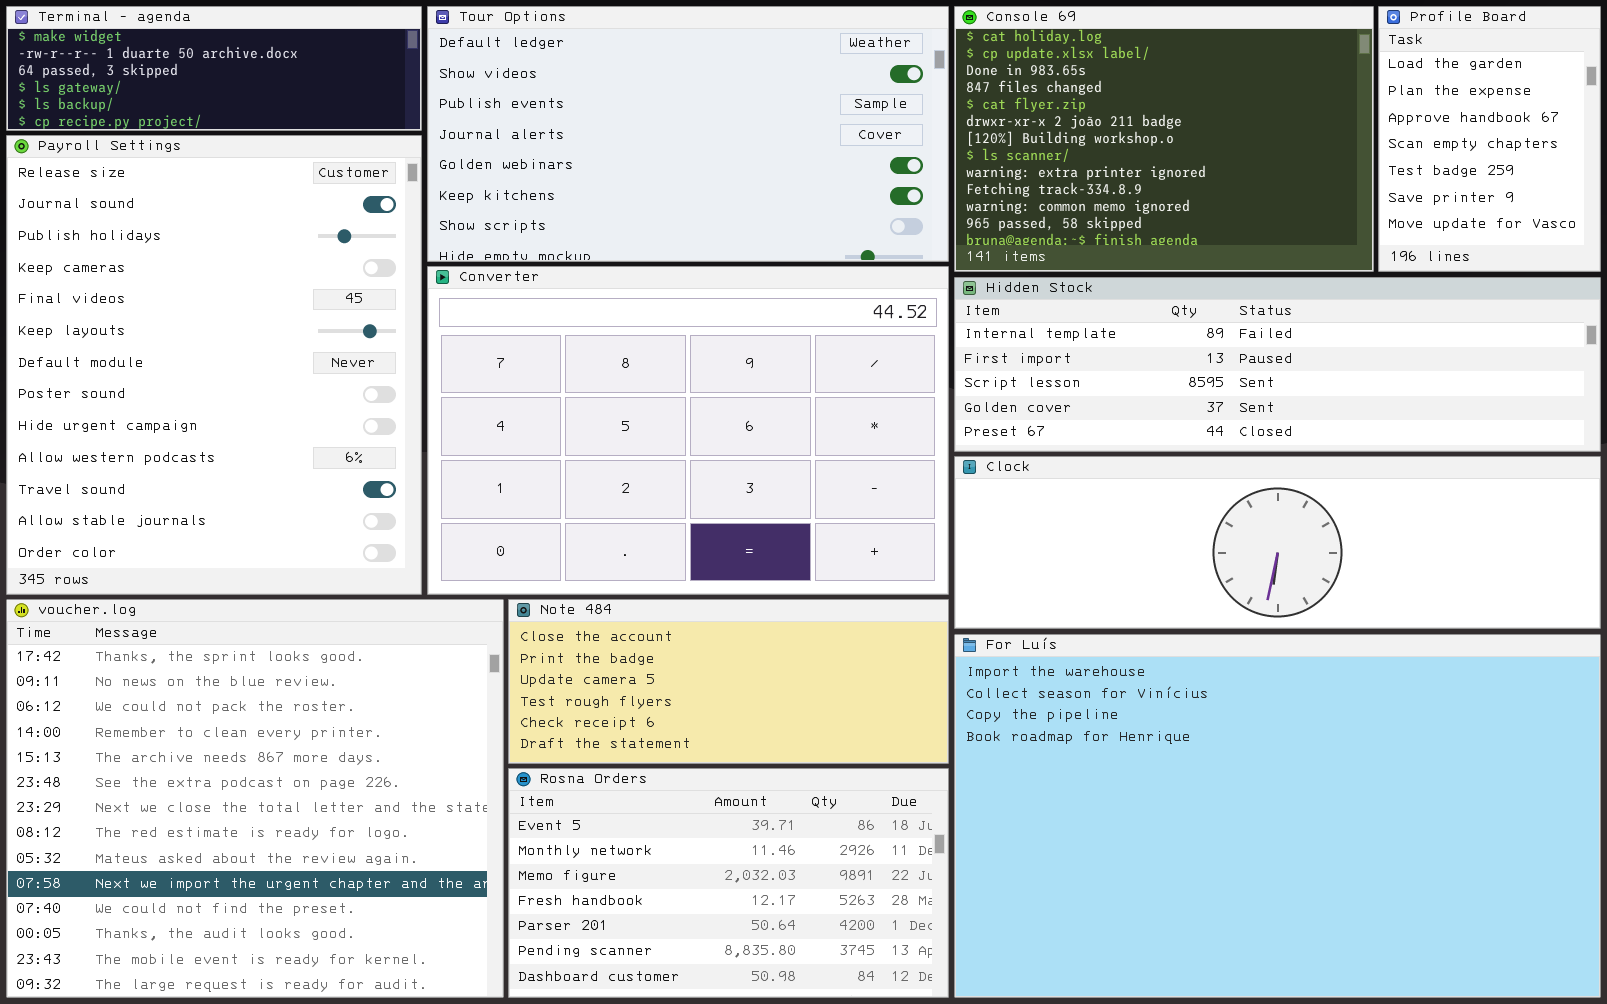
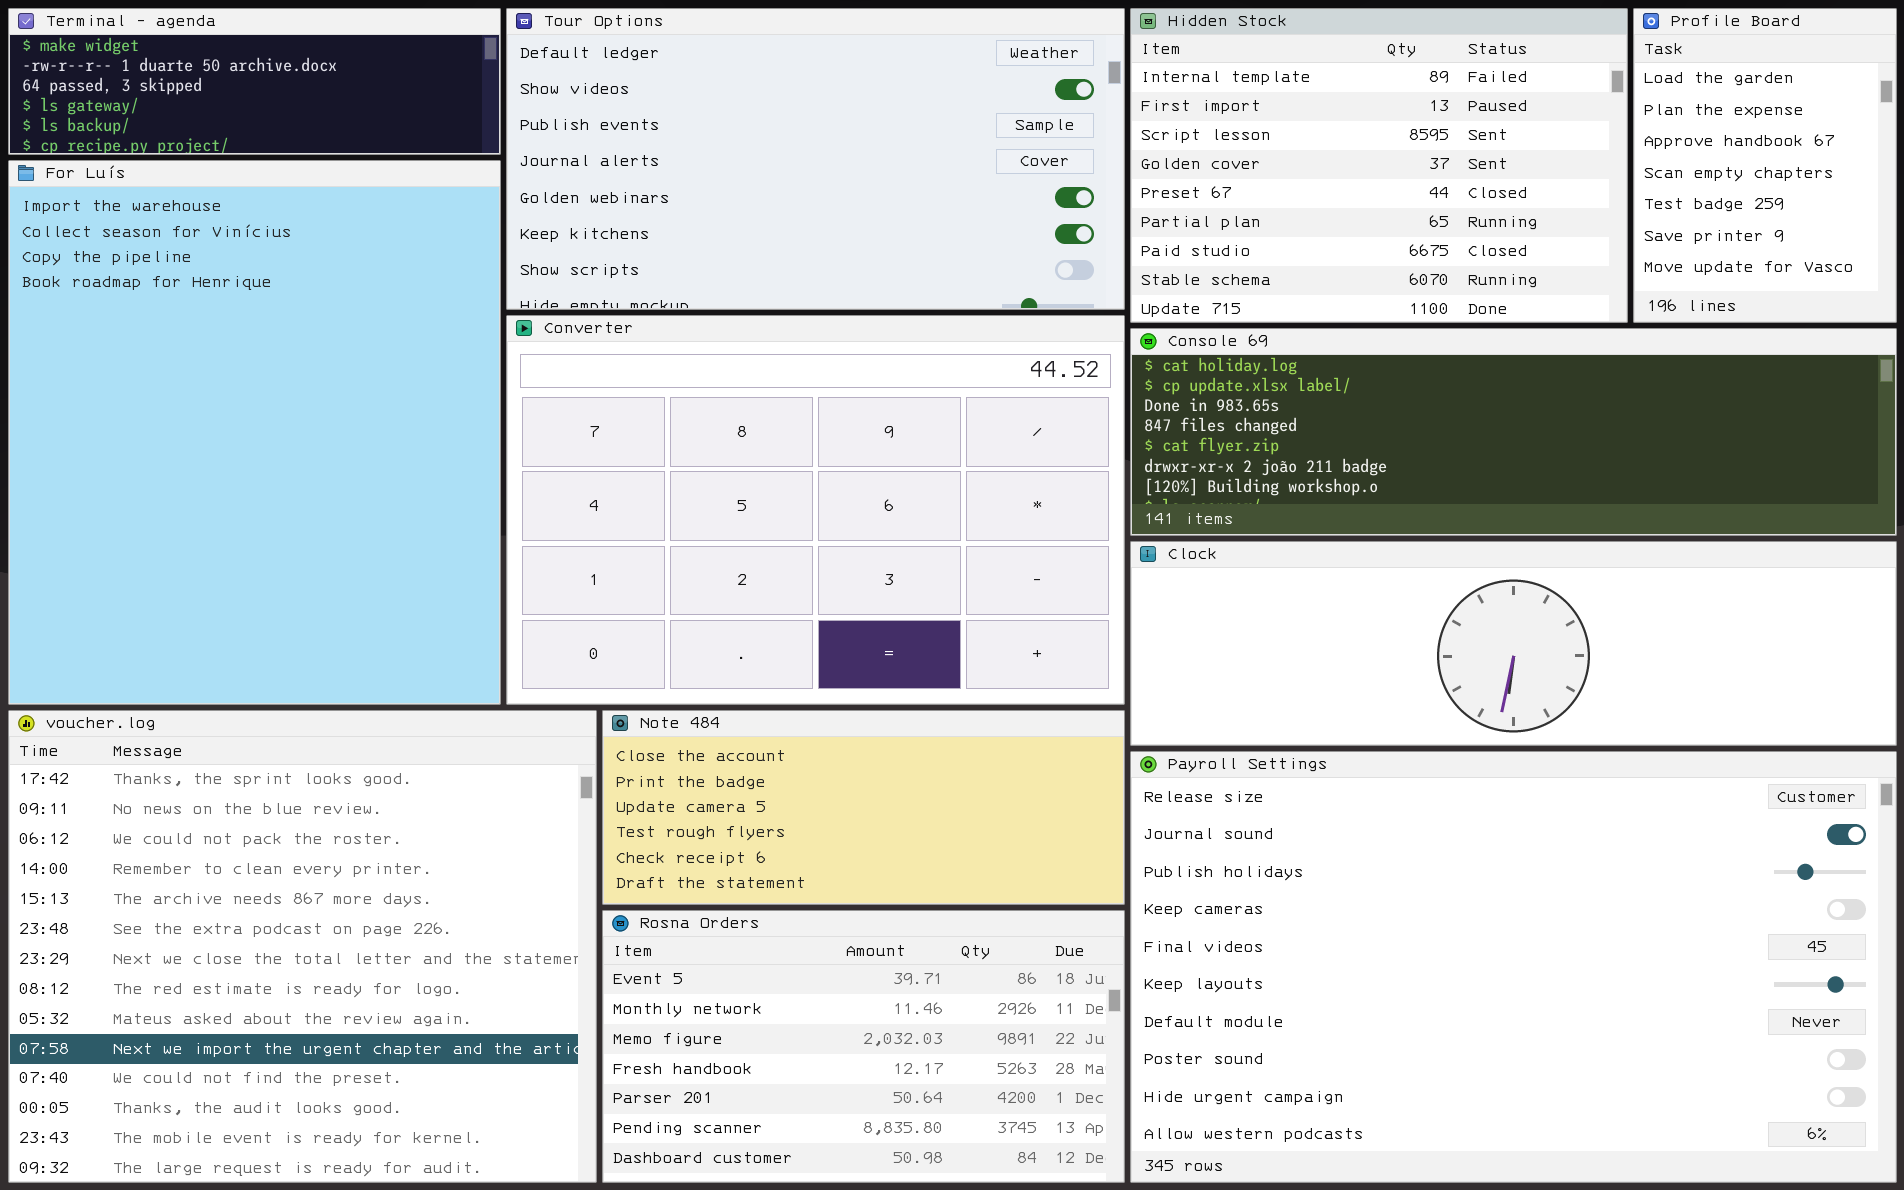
Console 69: [954,6,1374,272] -> [1130,328,1897,536], moved, resized
Payroll Settings: [6,135,422,595] -> [1130,751,1897,1183], moved, resized
Hidden Stock: [954,277,1601,452] -> [1130,8,1628,323], moved, resized
For Luís: [954,634,1601,998] -> [8,160,501,705], moved, resized

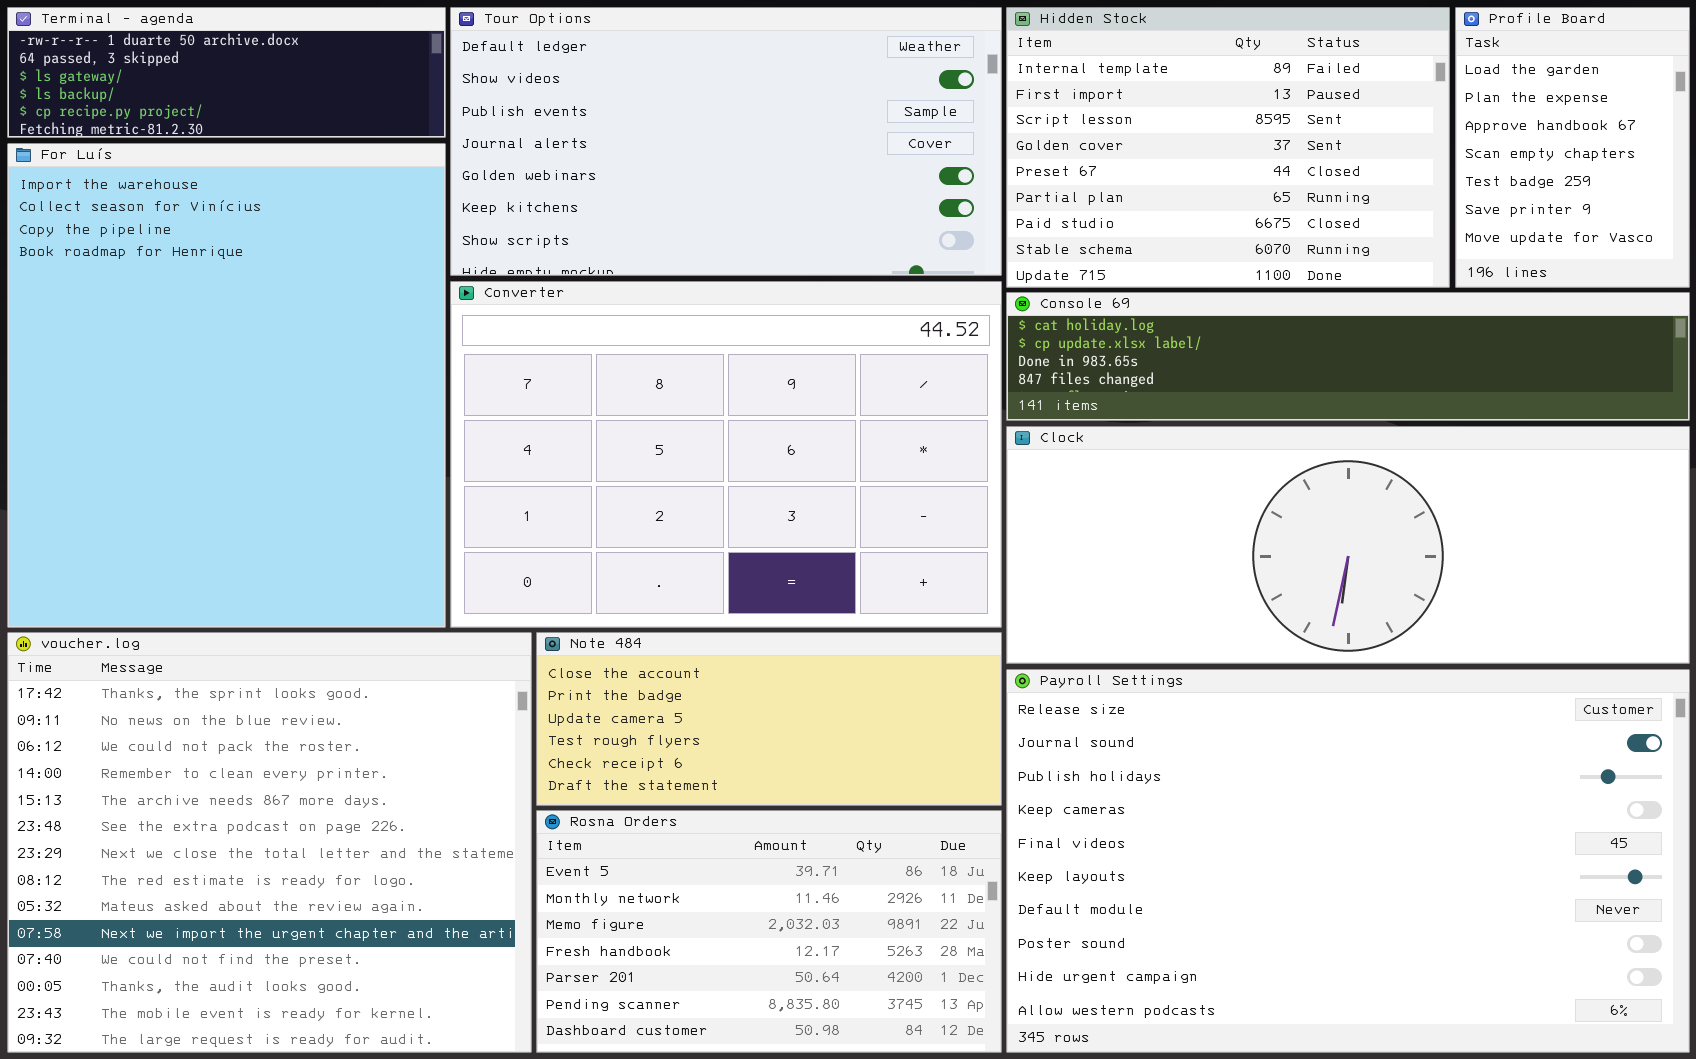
Terminal - agenda: [8,8,501,155] -> [7,7,446,138], scrolled down 1 row
Console 69: [1130,328,1897,536] -> [1006,292,1690,421], resized
Clock: [1130,541,1897,746] -> [1006,426,1690,664], resized

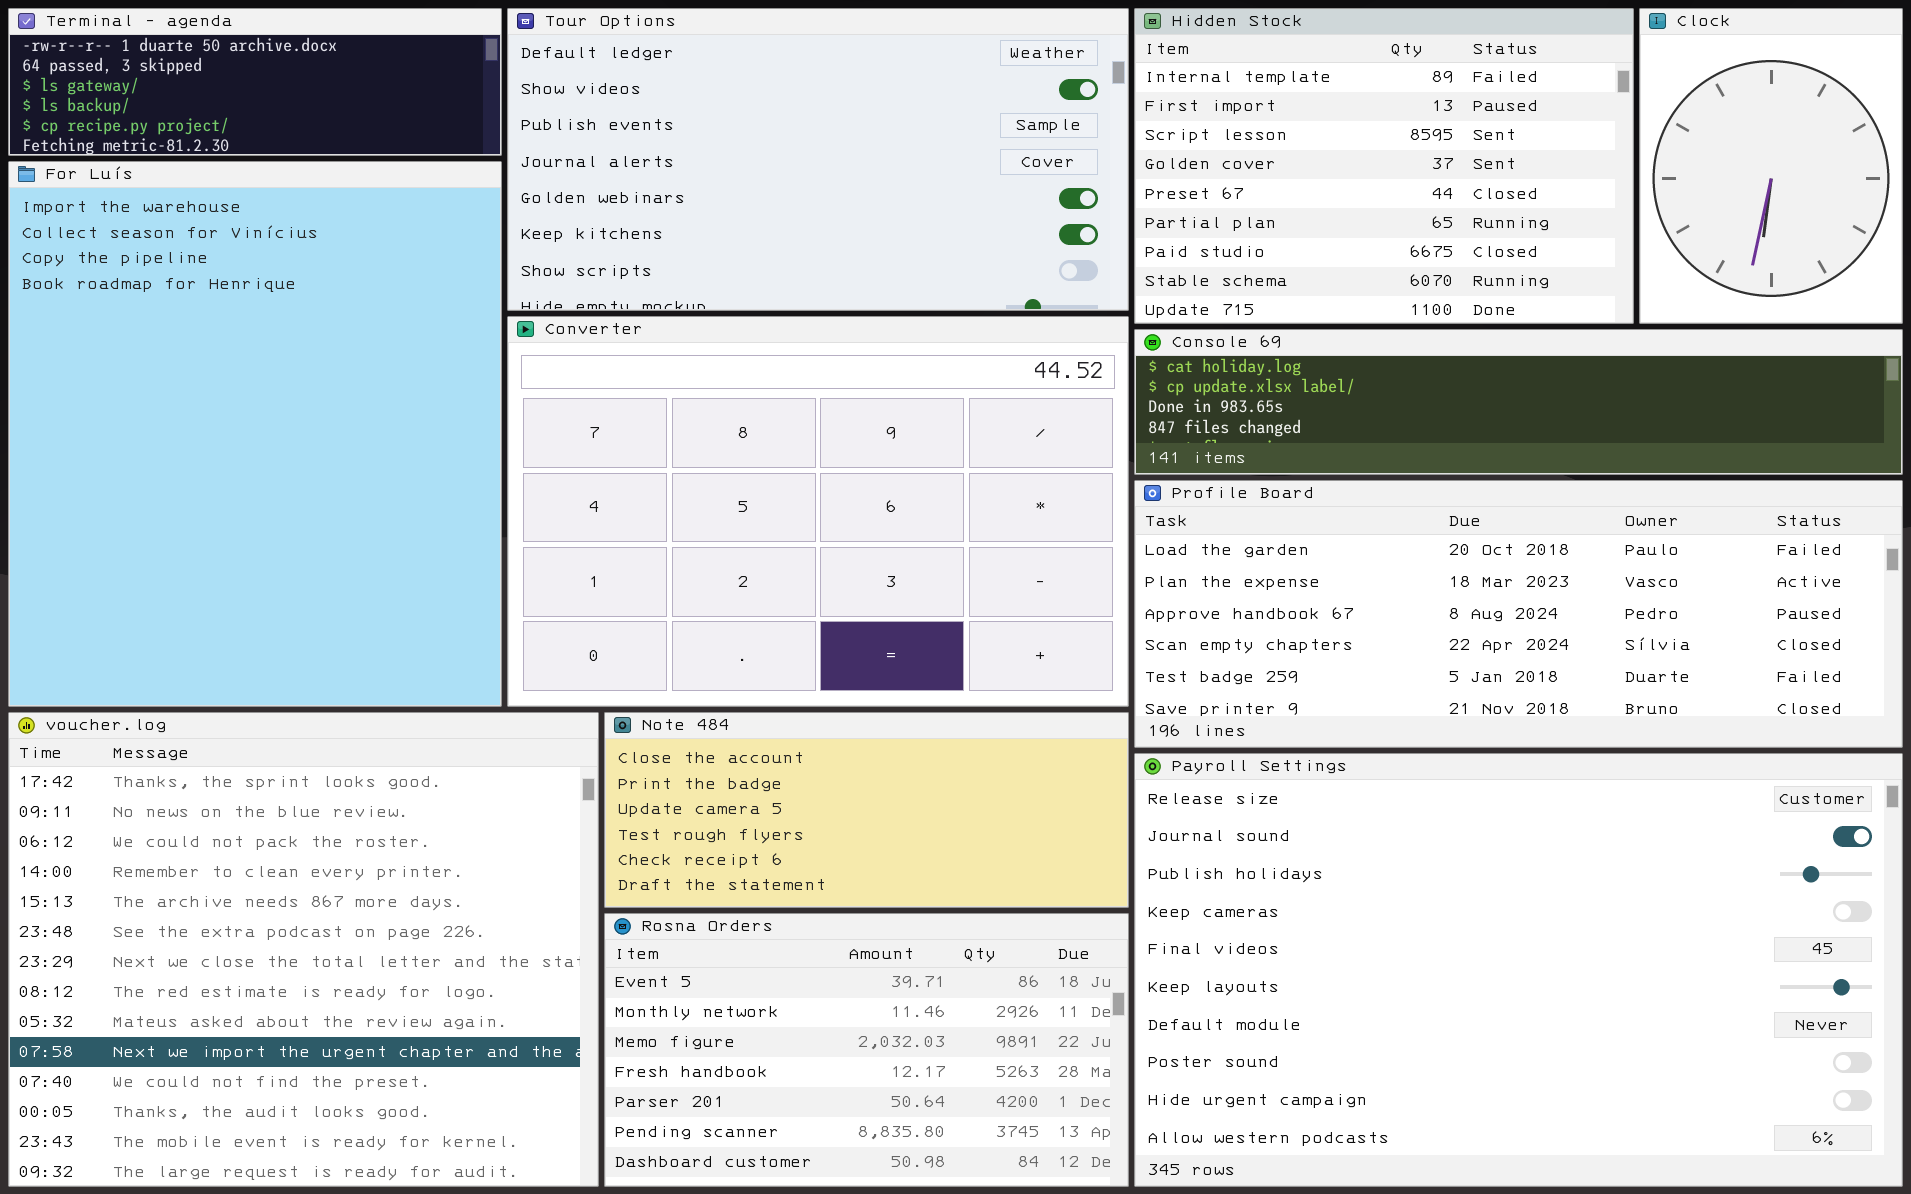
Profile Board: [1455,7,1690,288] -> [1134,480,1903,748], moved, resized
Clock: [1006,426,1690,664] -> [1639,8,1903,324], moved, resized

